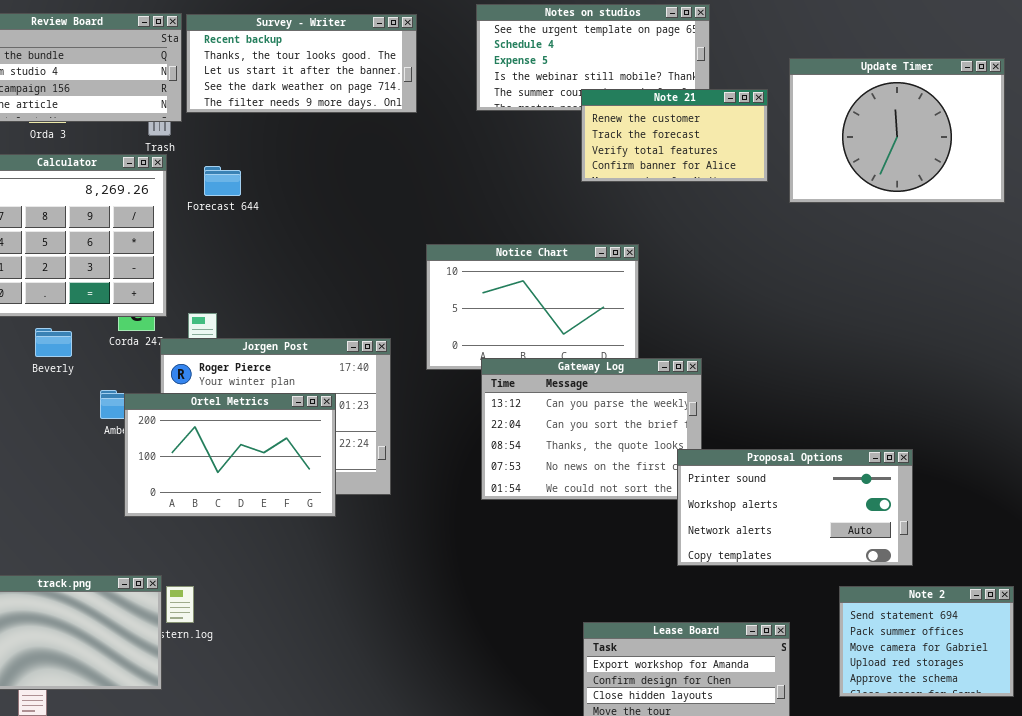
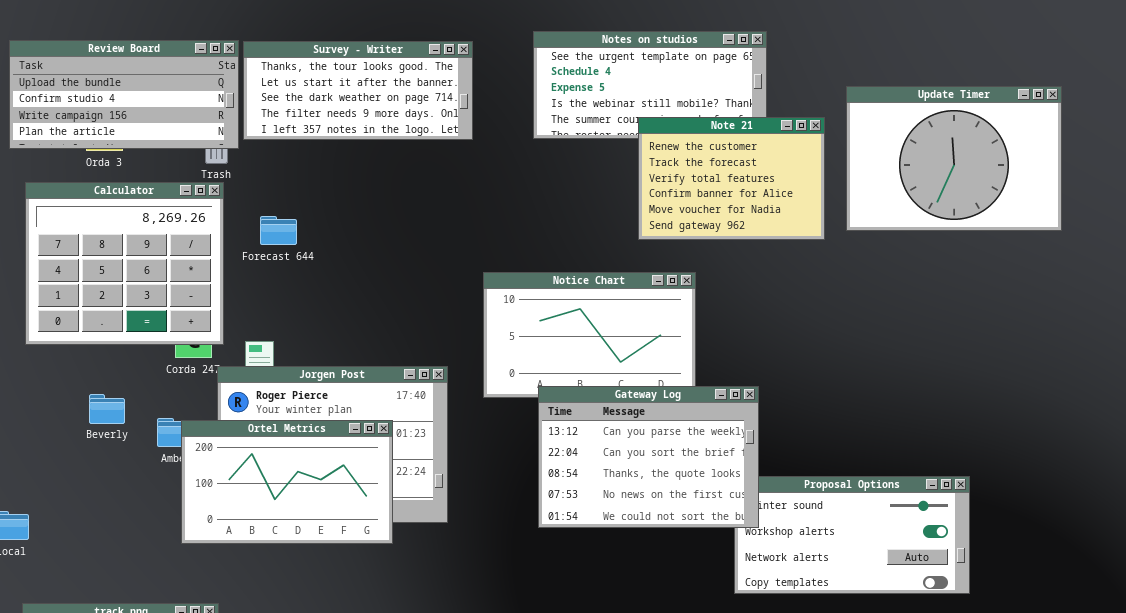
Survey - Writer: [186,14,417,113] -> [243,41,473,140], scrolled down 1 row
Note 21: [581,89,768,182] -> [638,117,825,240], resized
Forecast 644: [204,166,241,196] -> [260,216,297,245], moved
Beverly: [35,328,72,357] -> [89,394,125,424], moved
Gateway Log: [481,358,702,500] -> [538,386,759,528], raised

